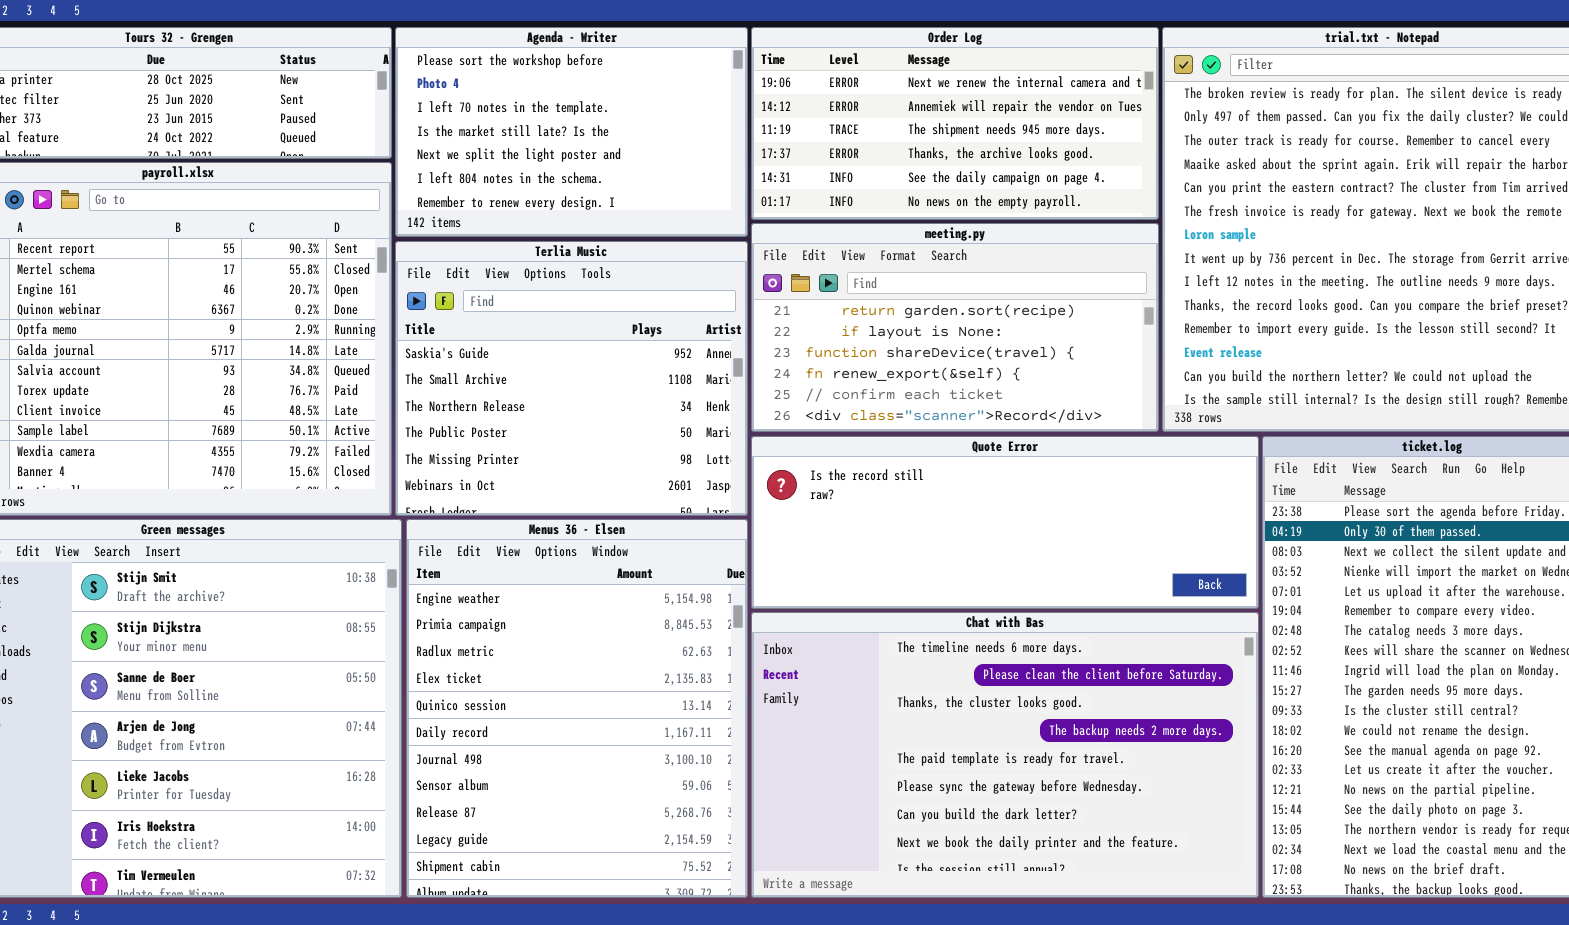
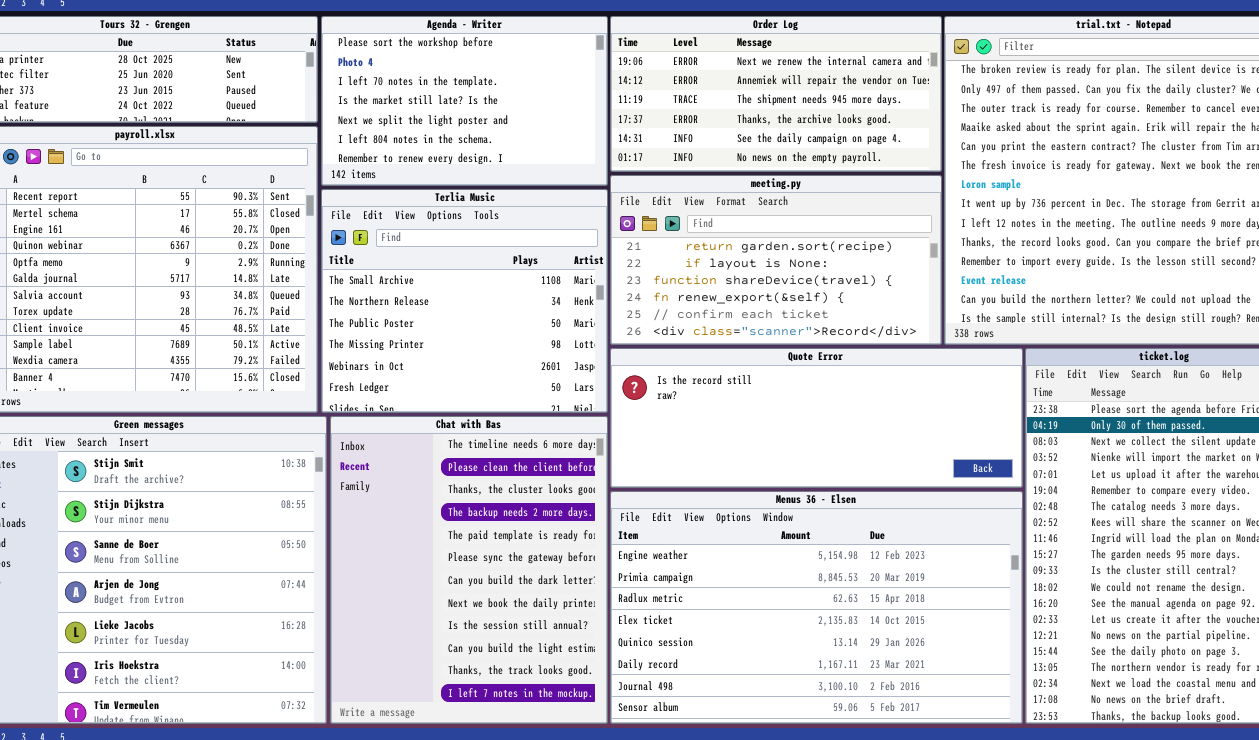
Terlia Music: [395,241,748,516] -> [321,189,608,413], scrolled down 1 row
Menus 36 - Elsen: [406,519,748,898] -> [610,491,1023,724], moved, resized
Chat with Bas: [751,612,1259,898] -> [330,416,608,724], moved, resized

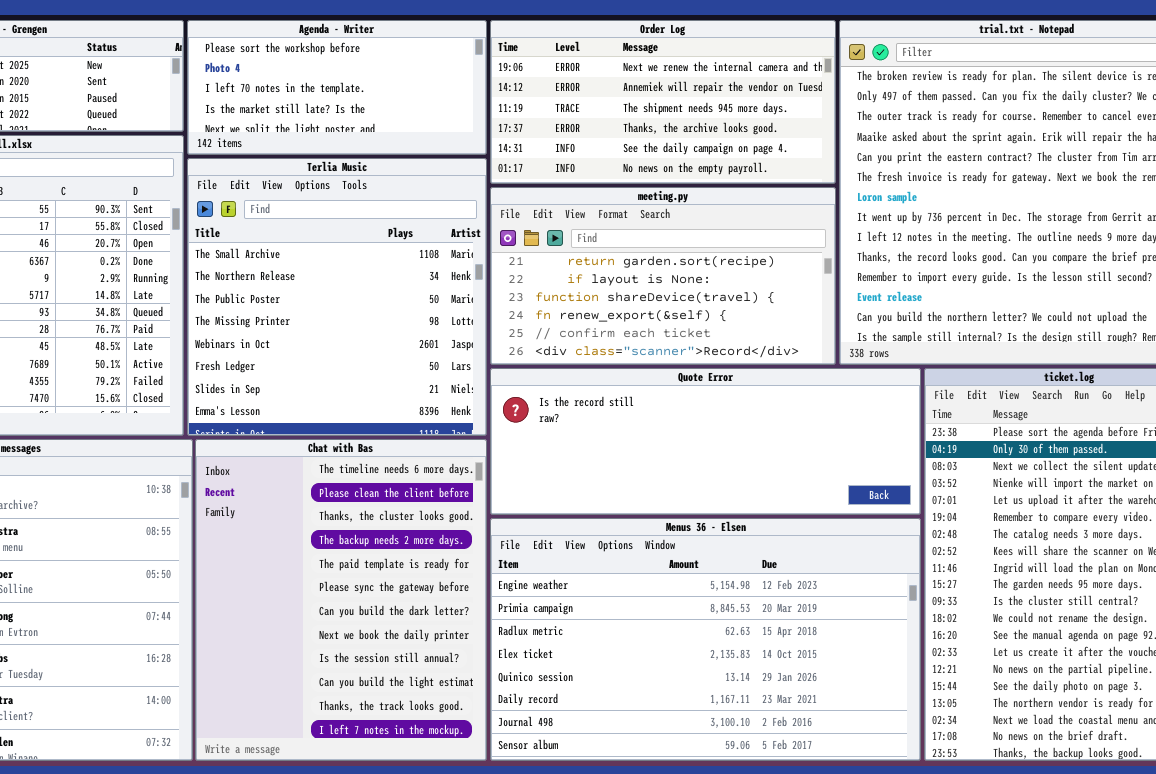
Agenda - Writer: [321,16,608,186] -> [187,20,487,155], resized
Terlia Music: [321,189,608,413] -> [187,158,487,436], resized

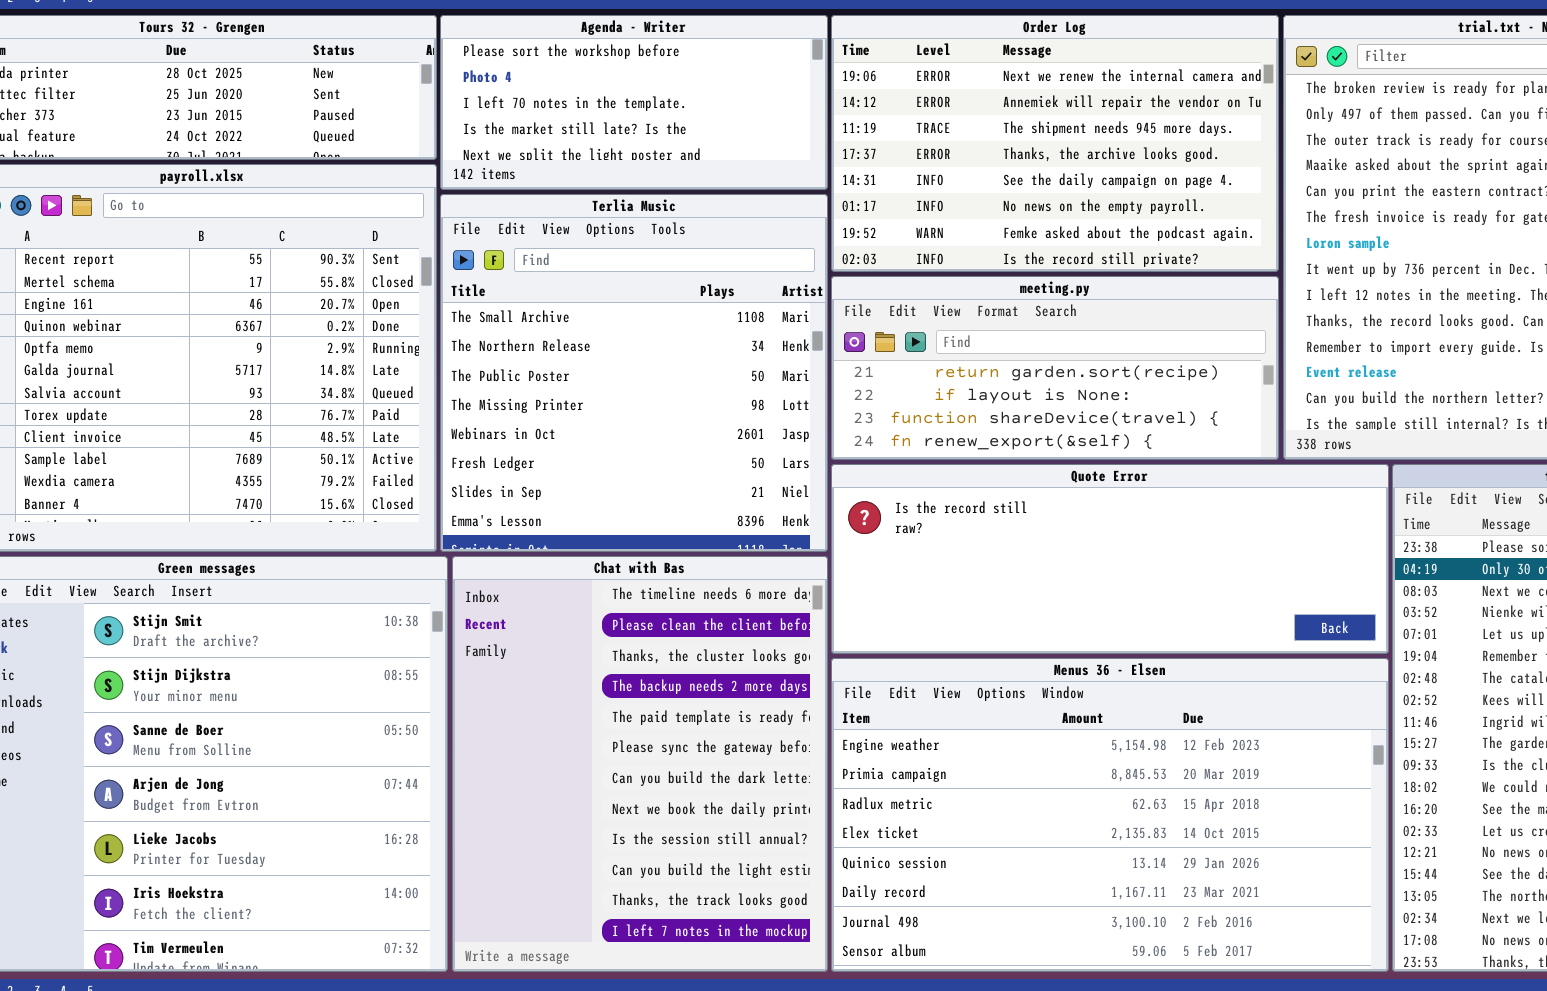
Order Log: [490,20,836,184] -> [831,15,1279,272], resized
meeting.py: [490,187,836,365] -> [831,276,1279,460], resized

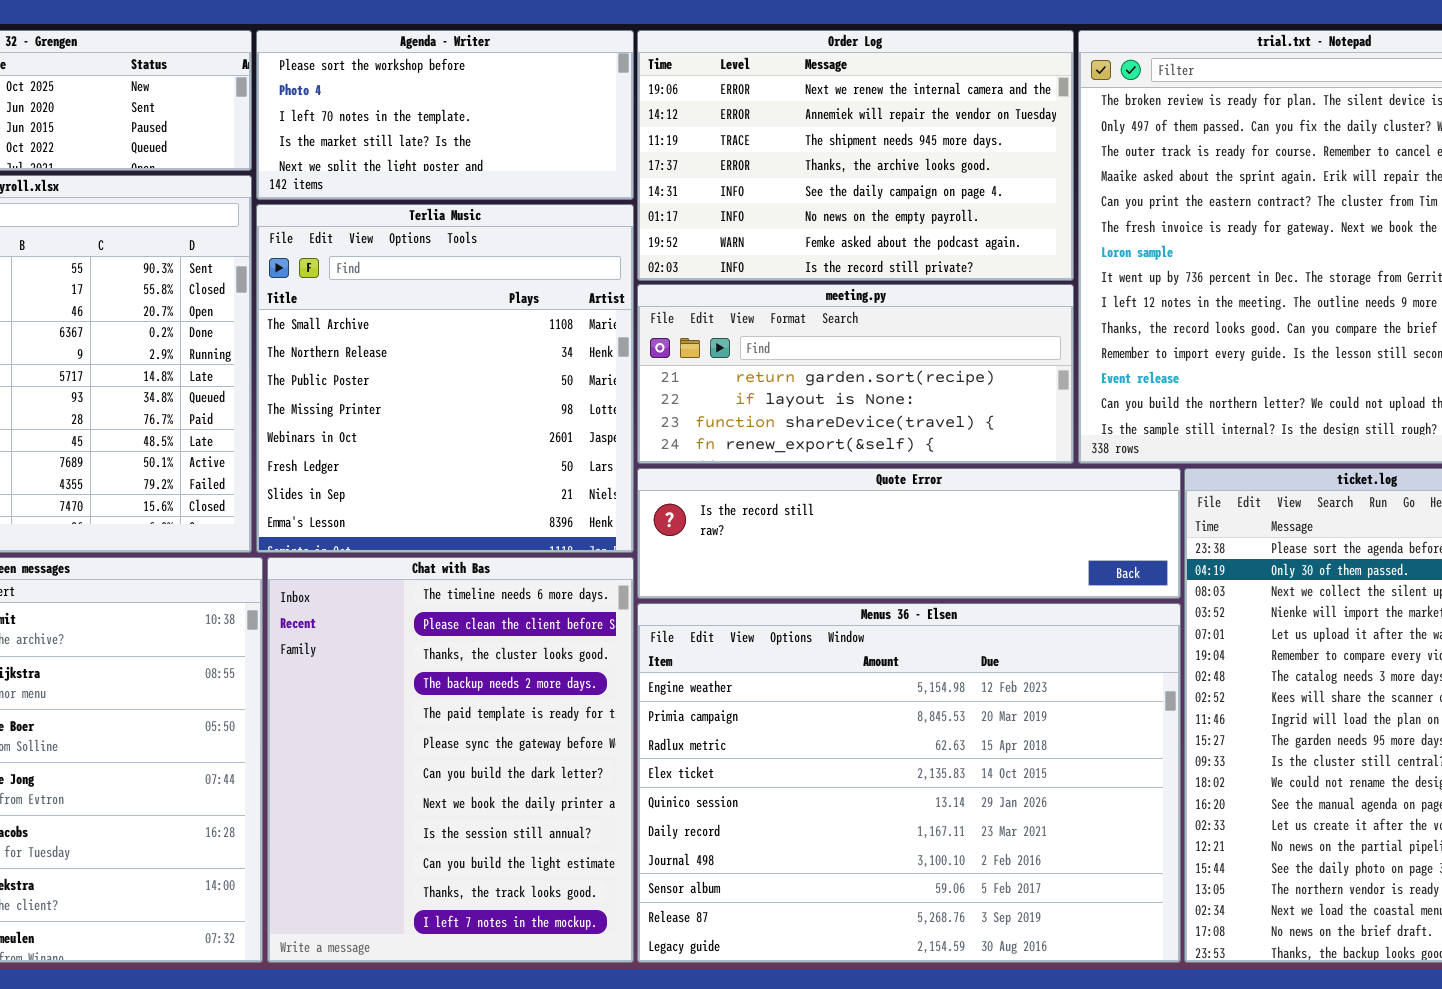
Quote Error: [831,464,1389,654] -> [637,468,1181,599], resized
Menus 36 - Elsen: [831,658,1389,972] -> [637,603,1181,963], resized

